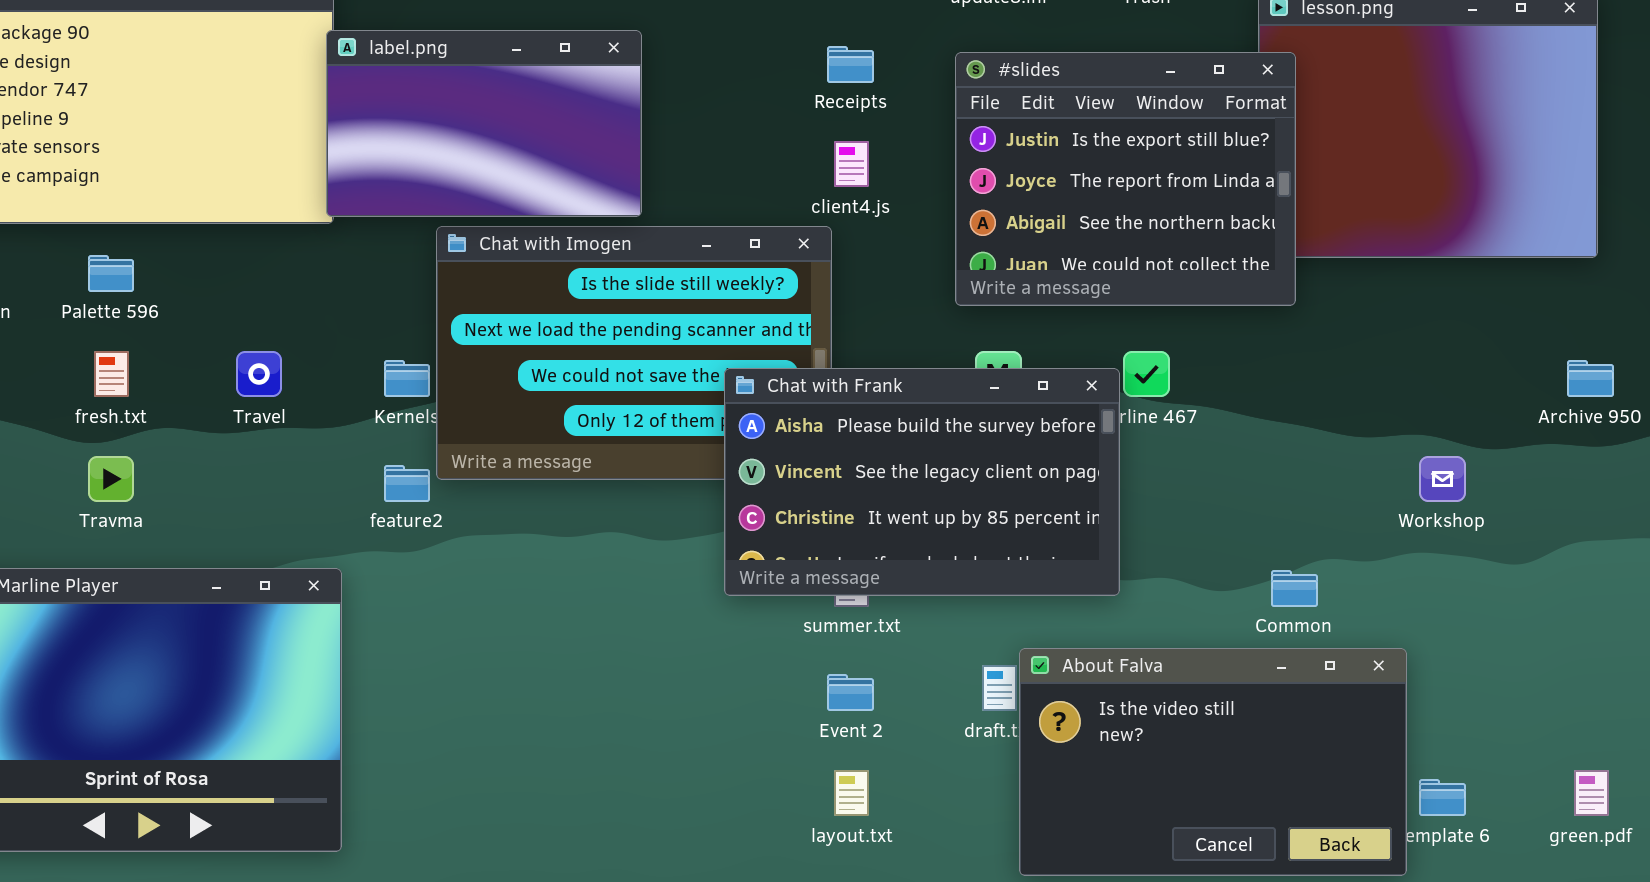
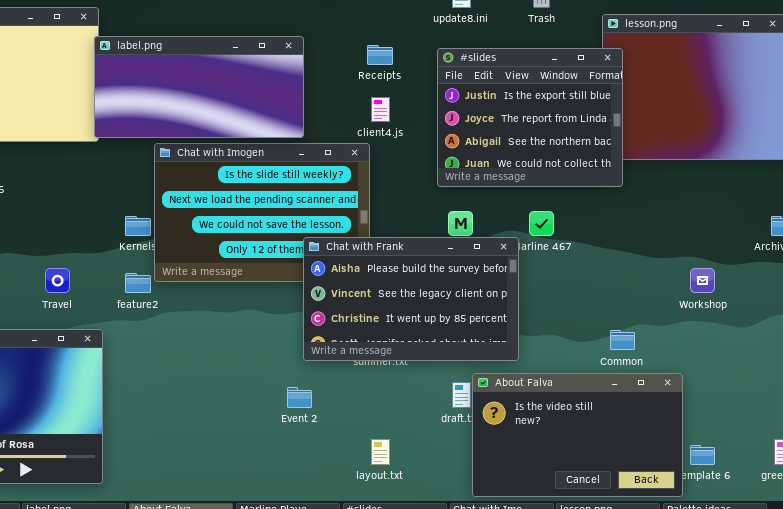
label.png: [326,30,642,217] -> [94,36,304,138], resized
Travel: [236,351,282,397] -> [45,268,70,293], moved
Chat with Frank: [724,368,1120,596] -> [303,237,519,361], moved
Event 2: [827,674,874,711] -> [287,387,312,408], moved

